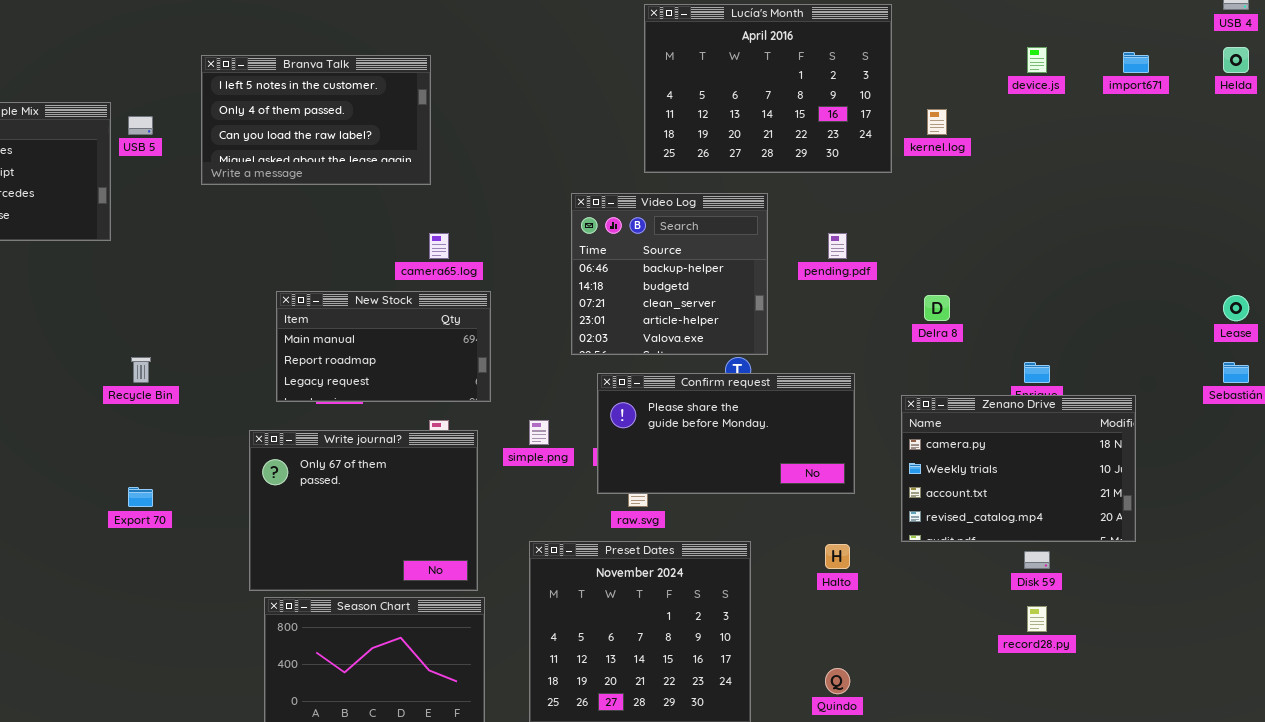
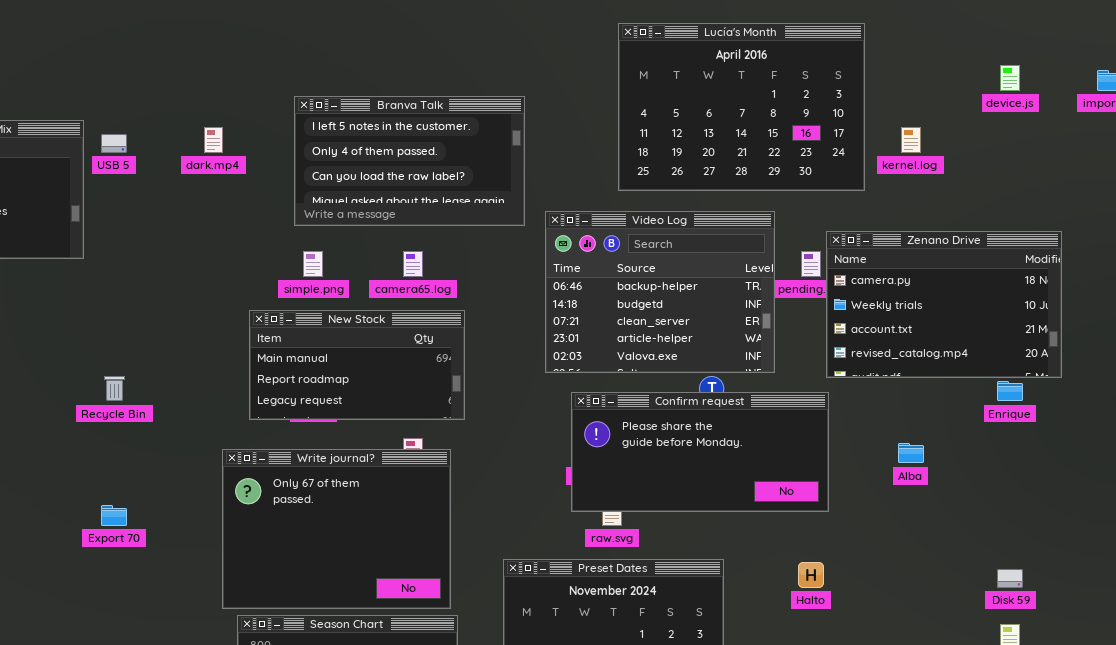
Branva Talk: [201,55,431,185] -> [294,96,525,226], moved
Video Log: [571,193,768,355] -> [545,211,775,373], resized
Zenano Drive: [901,395,1136,542] -> [826,231,1062,378], moved
simple.png: [529,420,549,445] -> [303,251,323,277], moved

